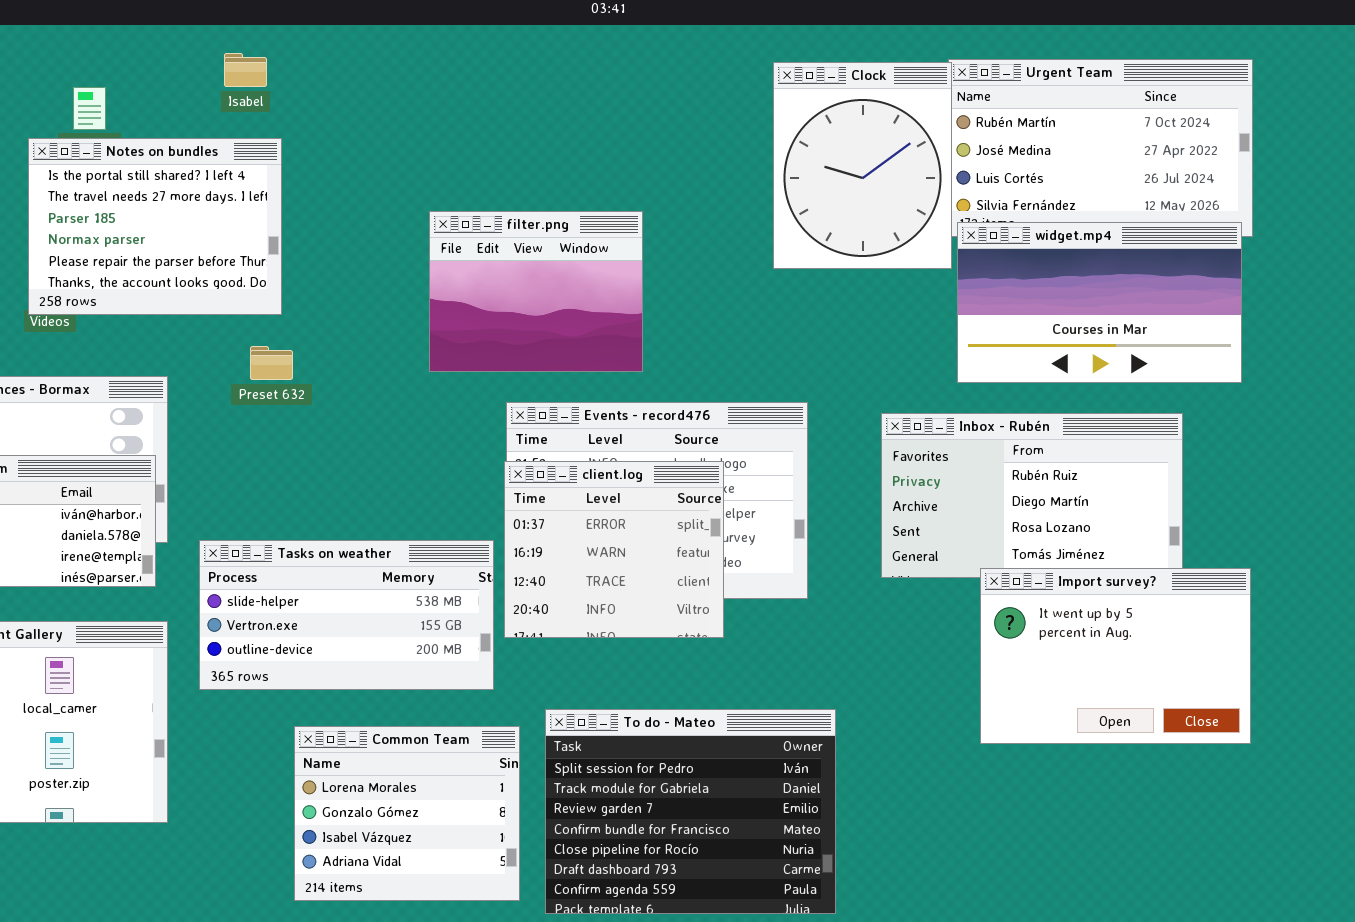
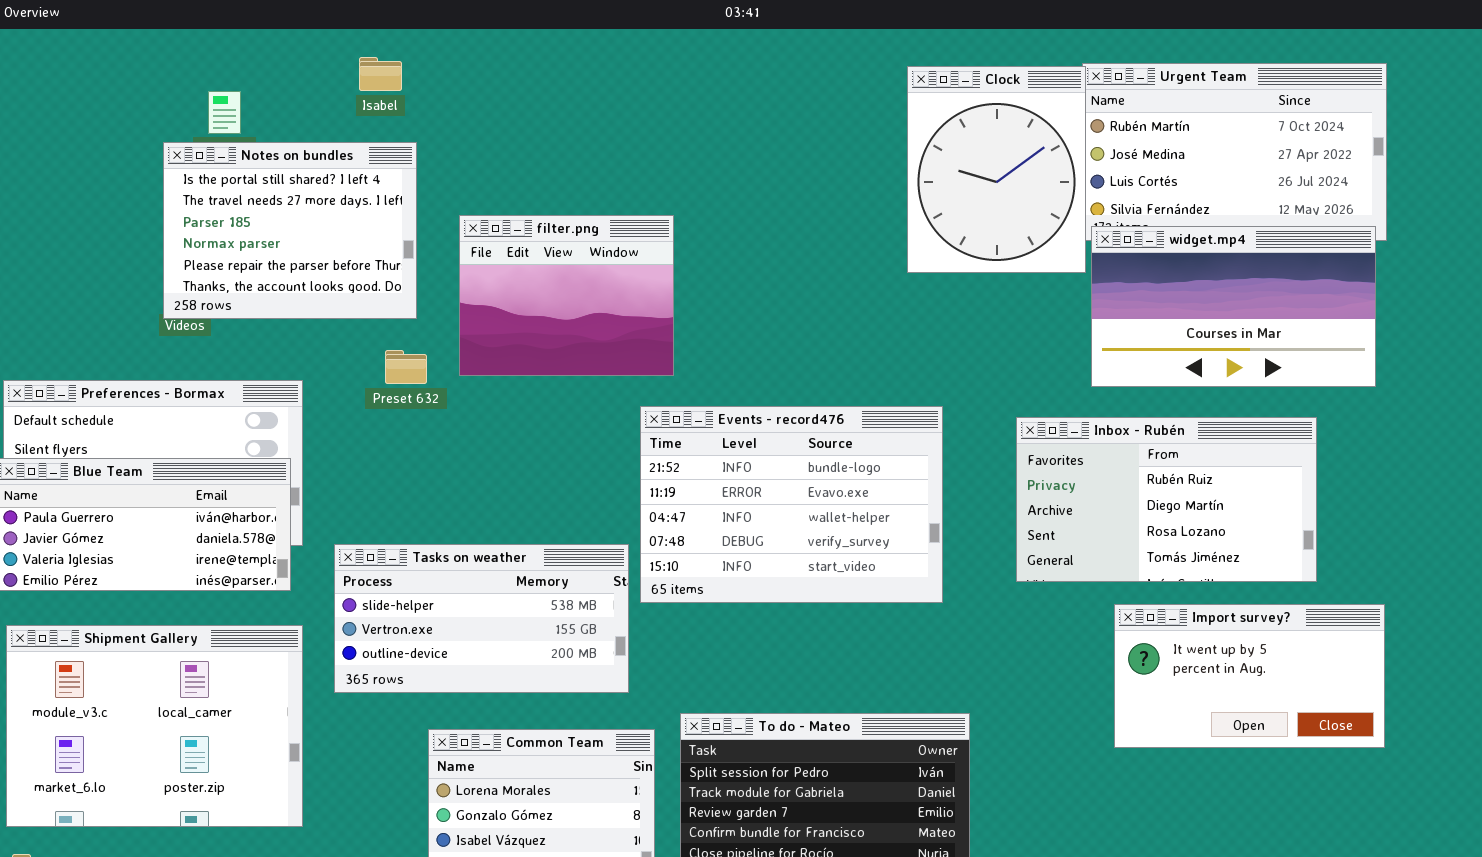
filter.png: [429,211,643,372] -> [459,215,674,376], moved
client.log: [504,461,724,638] -> none, closed
Import survey?: [980,568,1251,744] -> [1114,604,1385,748], resized

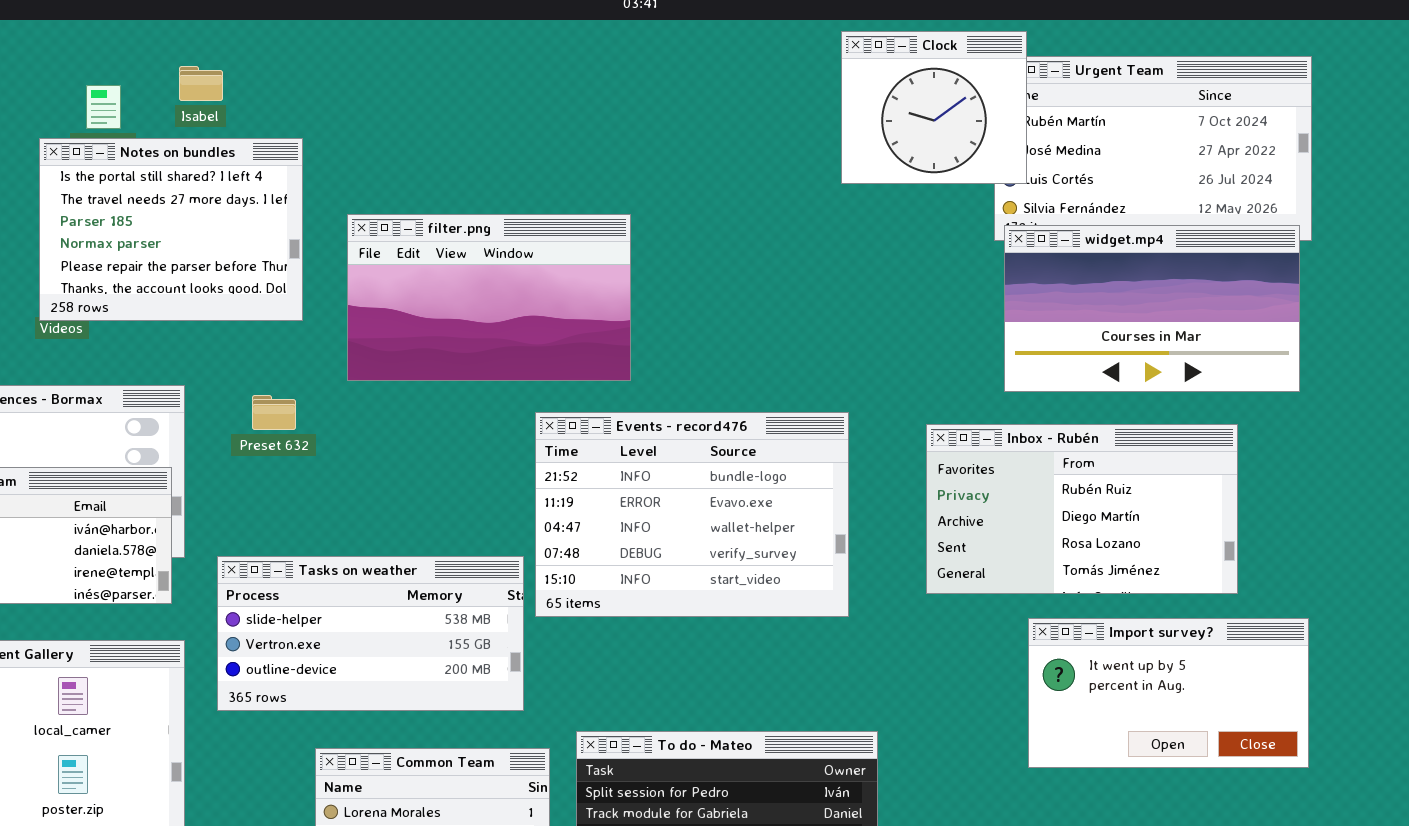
Isabel: [359,57,402,91] -> [179,66,223,101], moved
Clock: [907,66,1086,273] -> [841,31,1027,184], moved, resized
filter.png: [459,215,674,376] -> [347,214,631,381], resized
Preset 632: [385,350,427,384] -> [252,395,296,430], moved

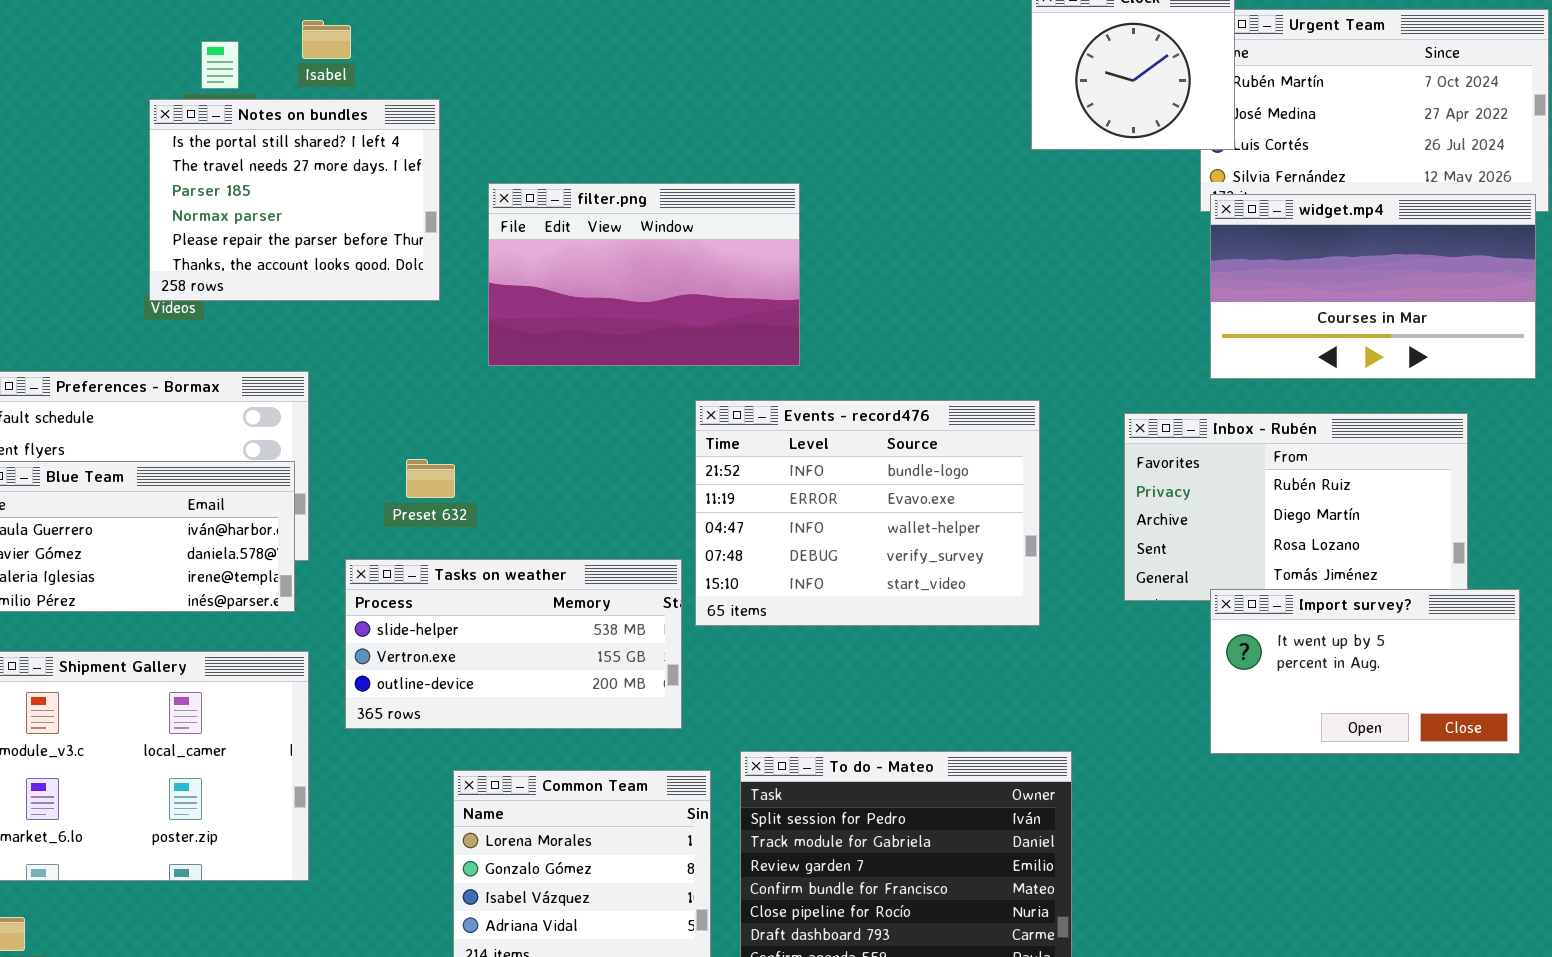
Preset 632: [252,395,296,430] -> [406,459,455,498], moved
Import survey?: [1028,618,1309,768] -> [1210,589,1520,754], moved

